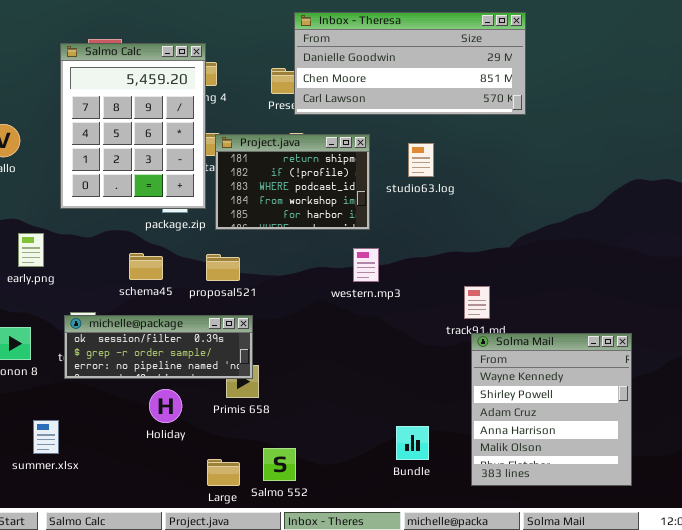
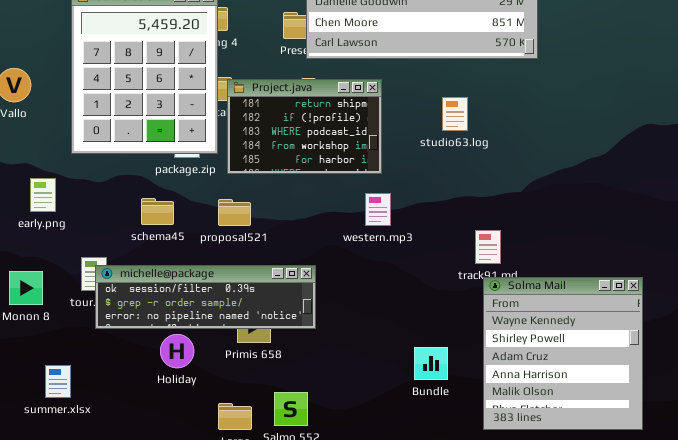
studio63.log: [408,143,434,177] -> [442,97,468,131], moved
michelle@package: [64,315,253,379] -> [95,265,316,329], moved, resized
Bundle: [396,426,429,460] -> [414,347,448,380], moved

